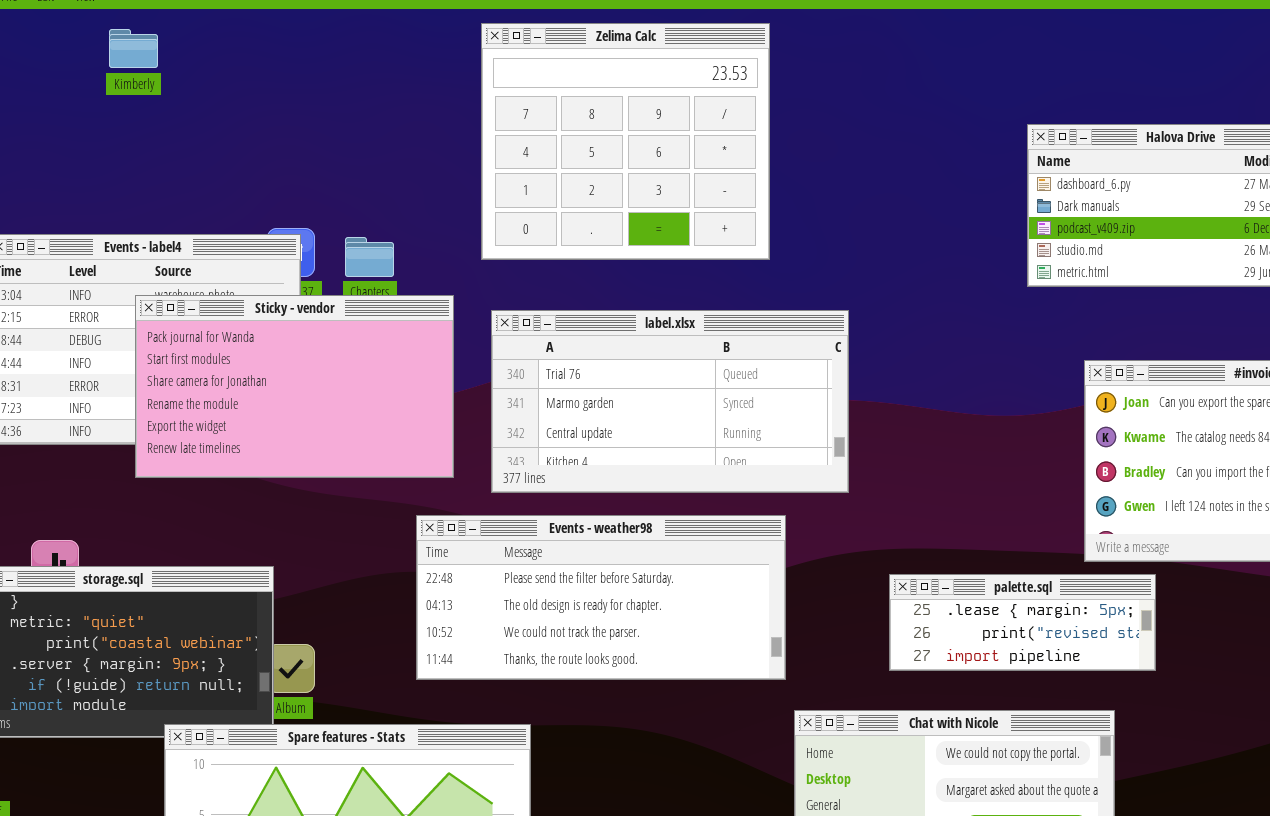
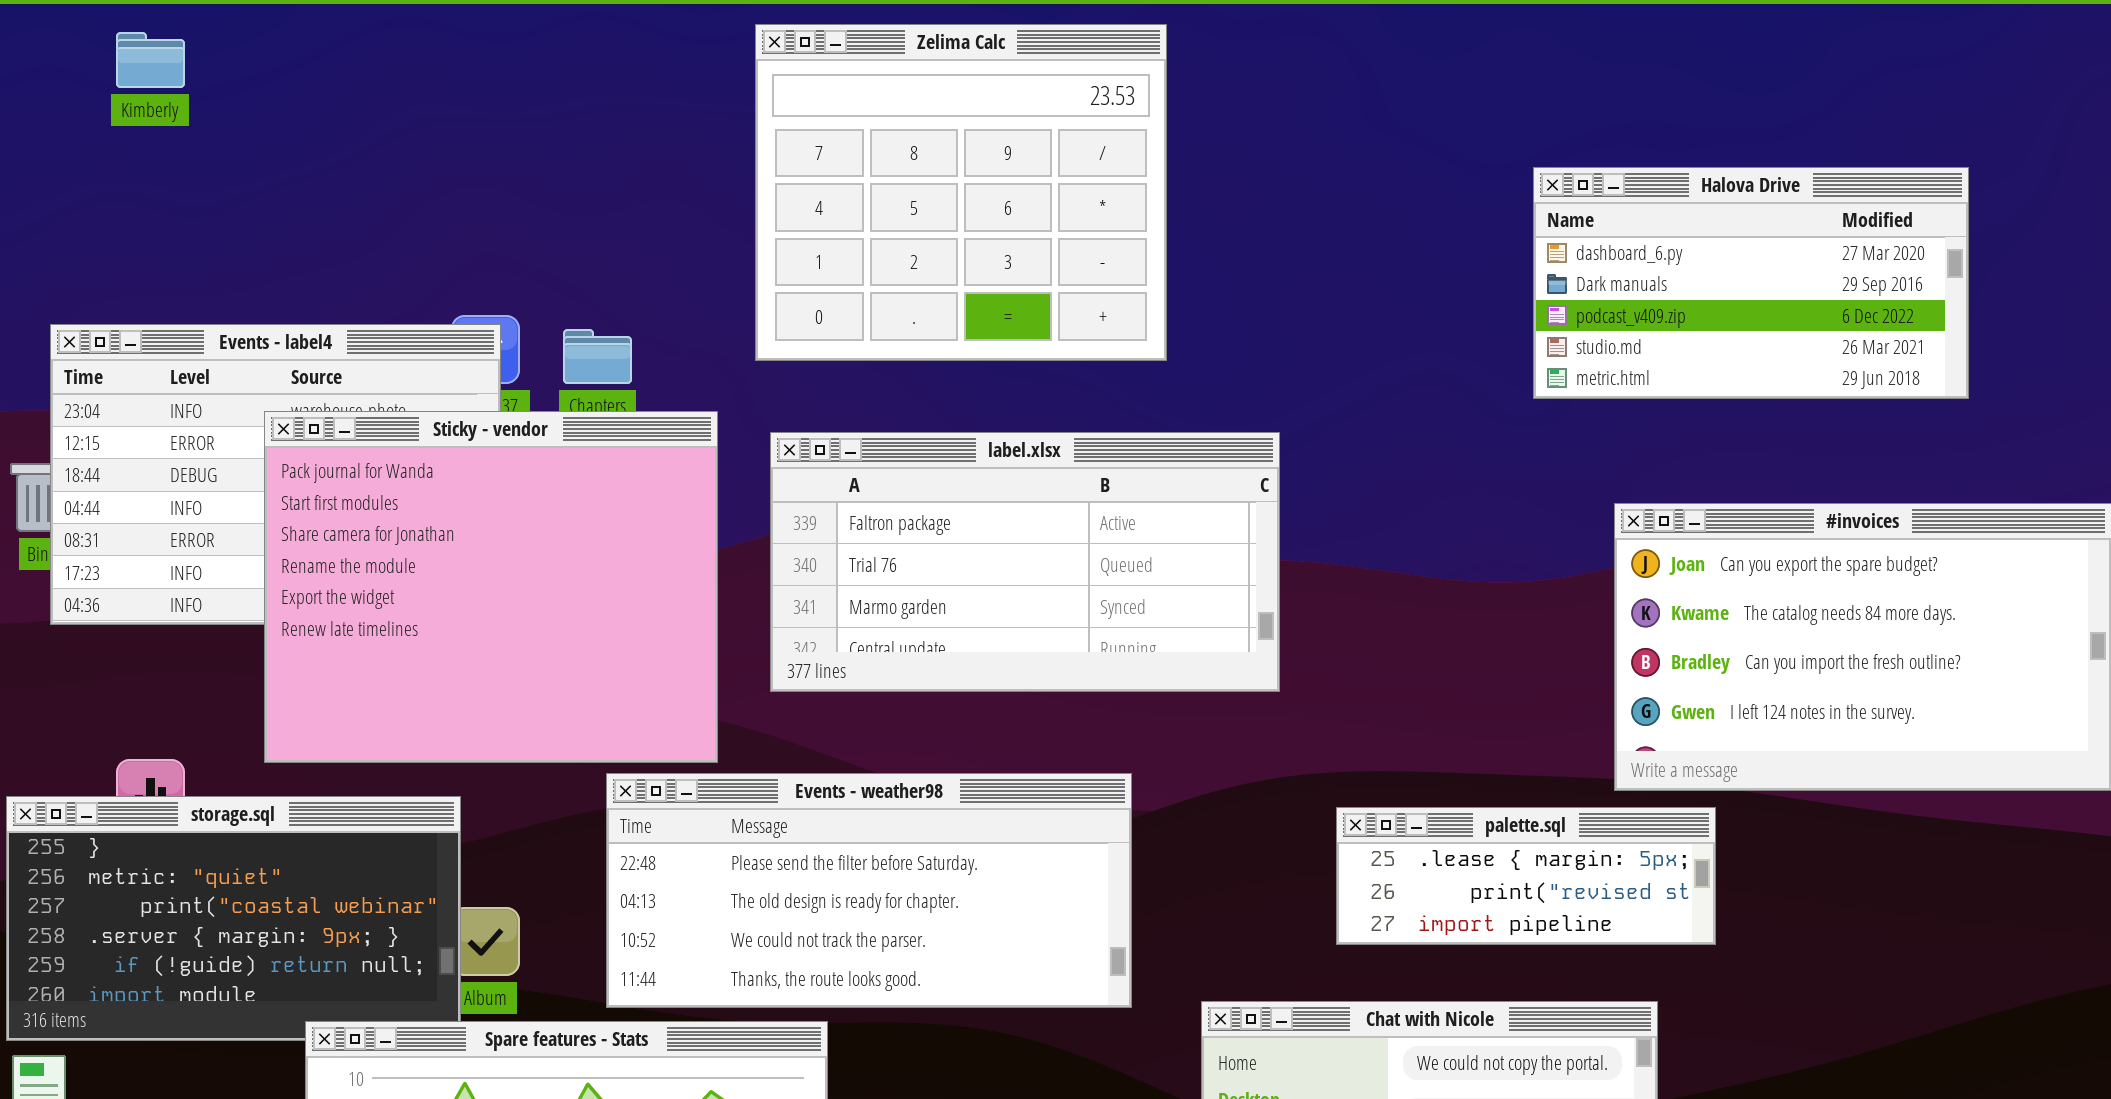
Kimberly: [109,29,158,68] -> [116,32,185,88], moved
Sticky - vendor: [135,295,454,478] -> [264,411,718,763], resized
label.xlsx: [491,310,849,493] -> [770,432,1280,692], scrolled up 1 row
Events - weather98: [416,515,786,680] -> [606,773,1132,1008], moved

